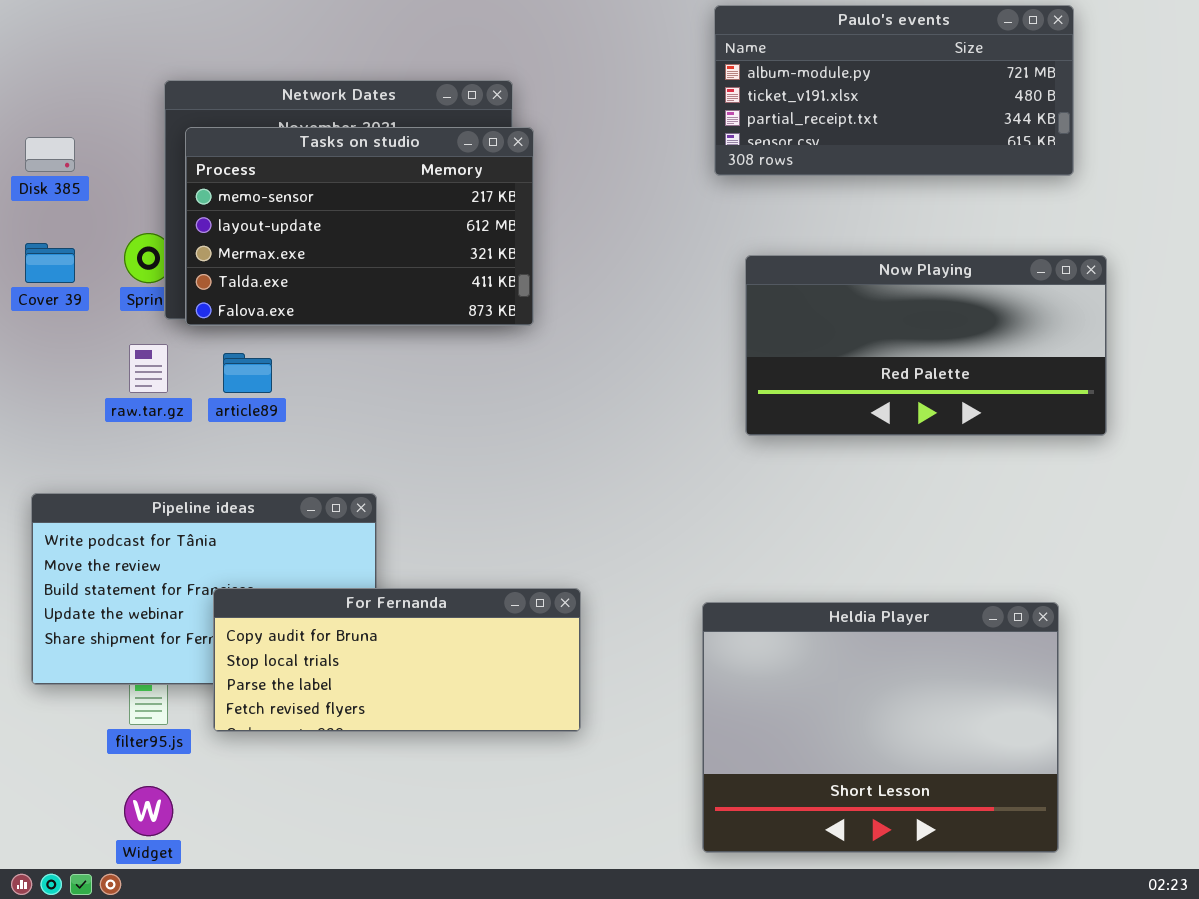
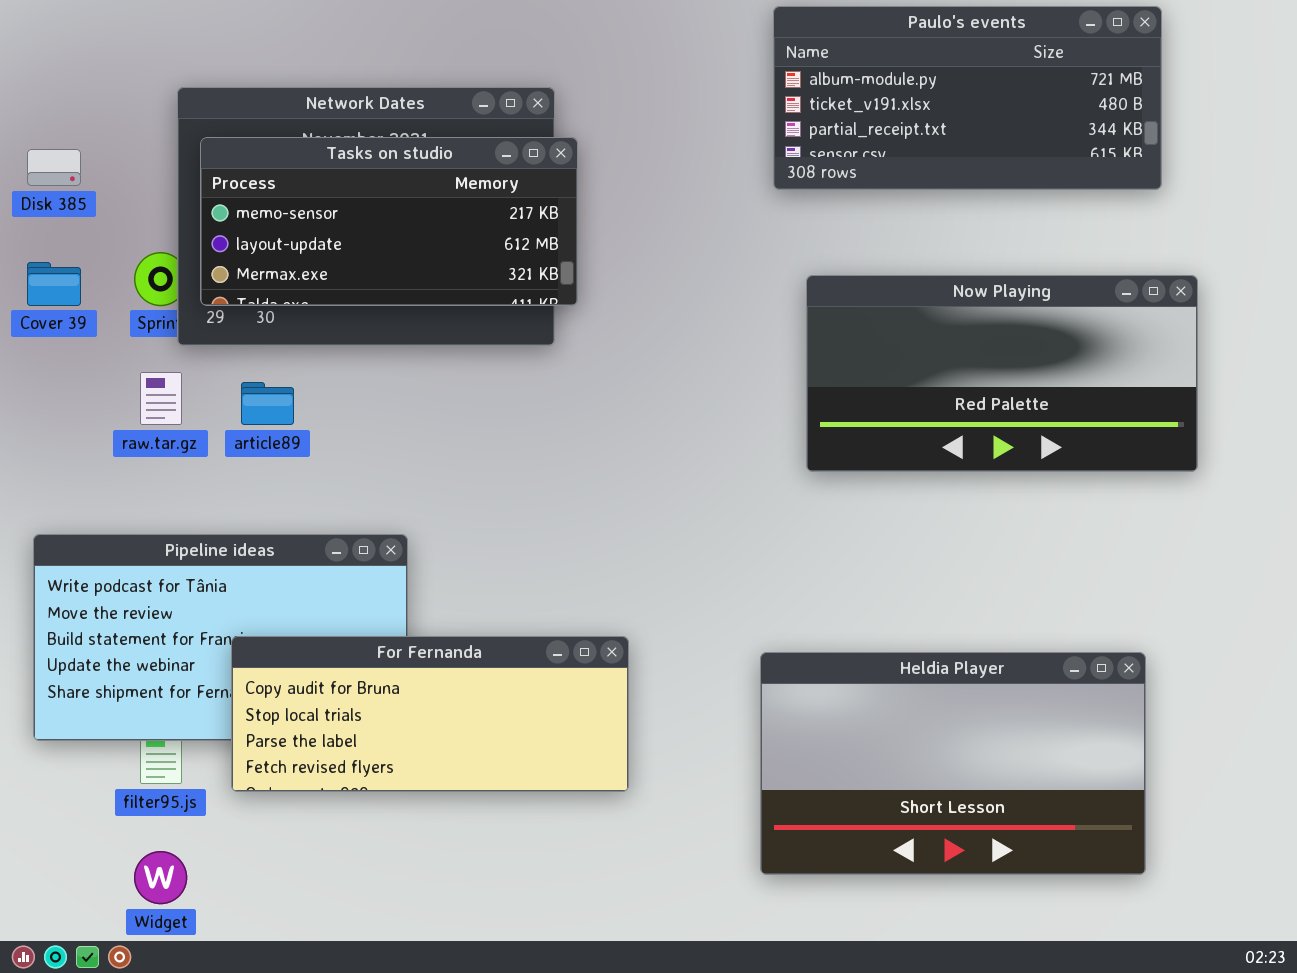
Tasks on studio: [185,127,534,326] -> [200,137,578,306], resized
Heldia Player: [702,602,1059,853] -> [760,652,1146,875], resized

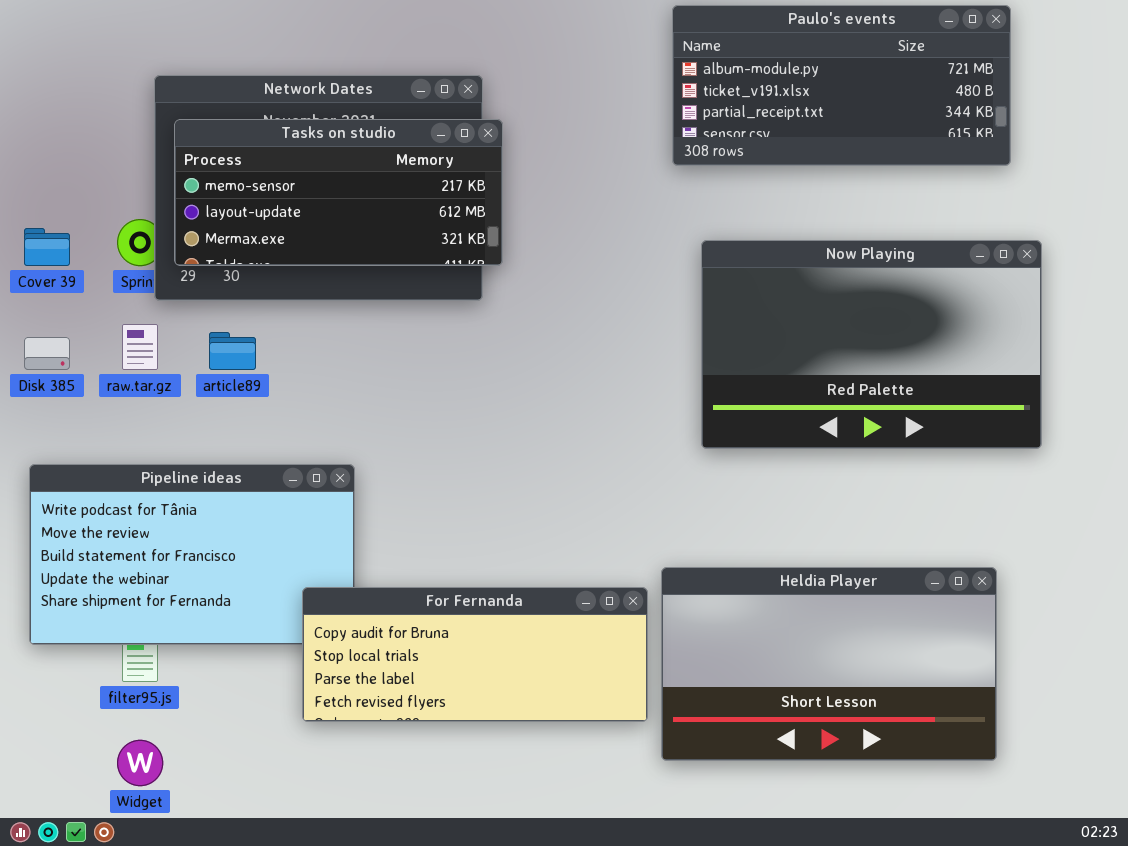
Disk 385: [27,149,81,186] -> [24,337,70,370], moved
Now Playing: [806,275,1198,472] -> [701,240,1042,449], resized
For Fernanda: [231,636,629,792] -> [302,587,648,722], moved

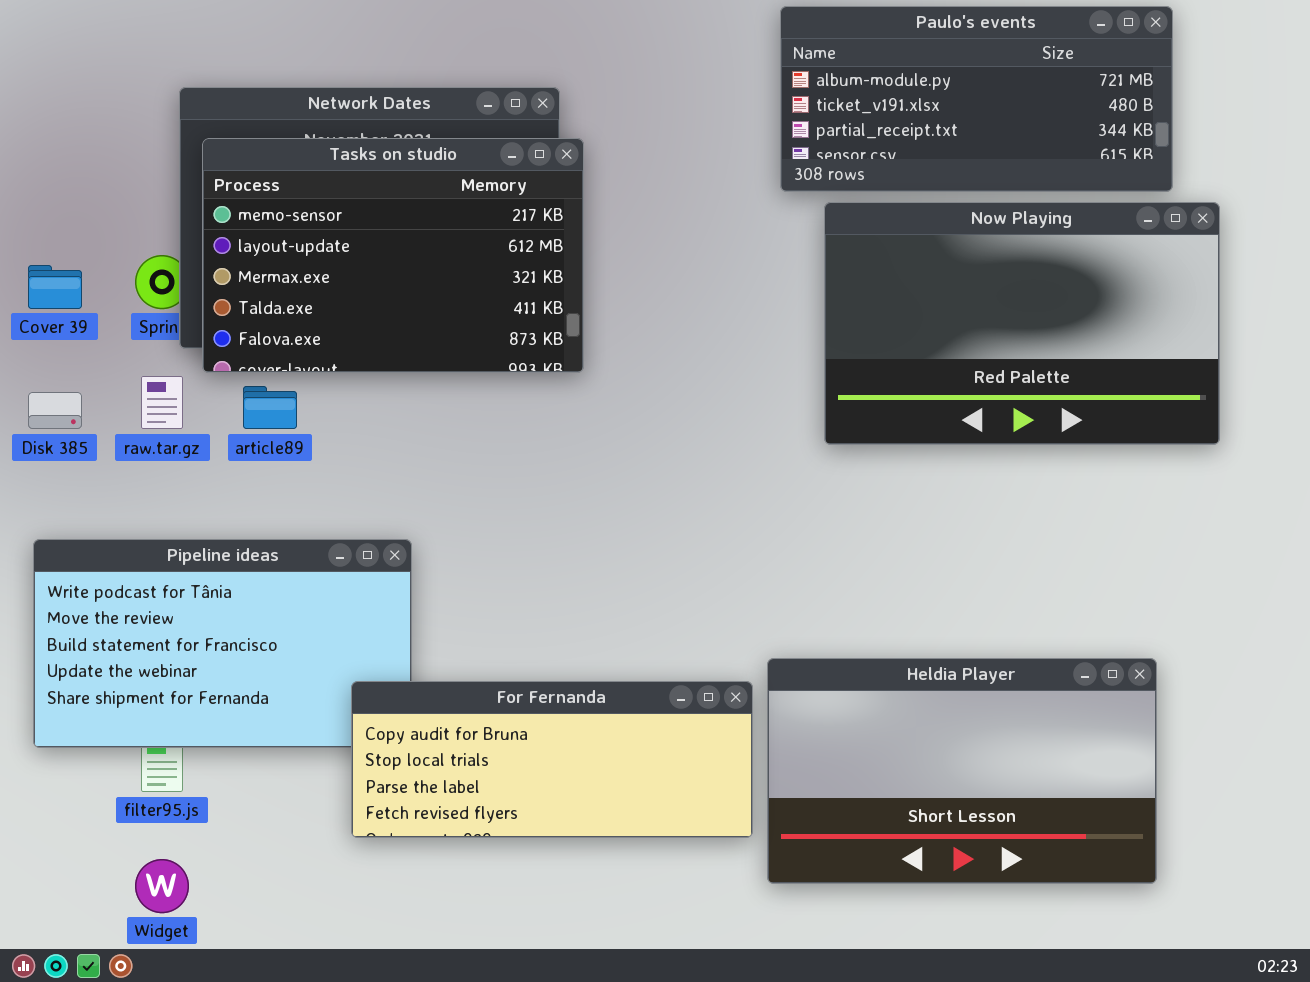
Tasks on studio: [174,119,503,266] -> [202,138,584,373], resized
Now Playing: [701,240,1042,449] -> [824,202,1220,445], moved

